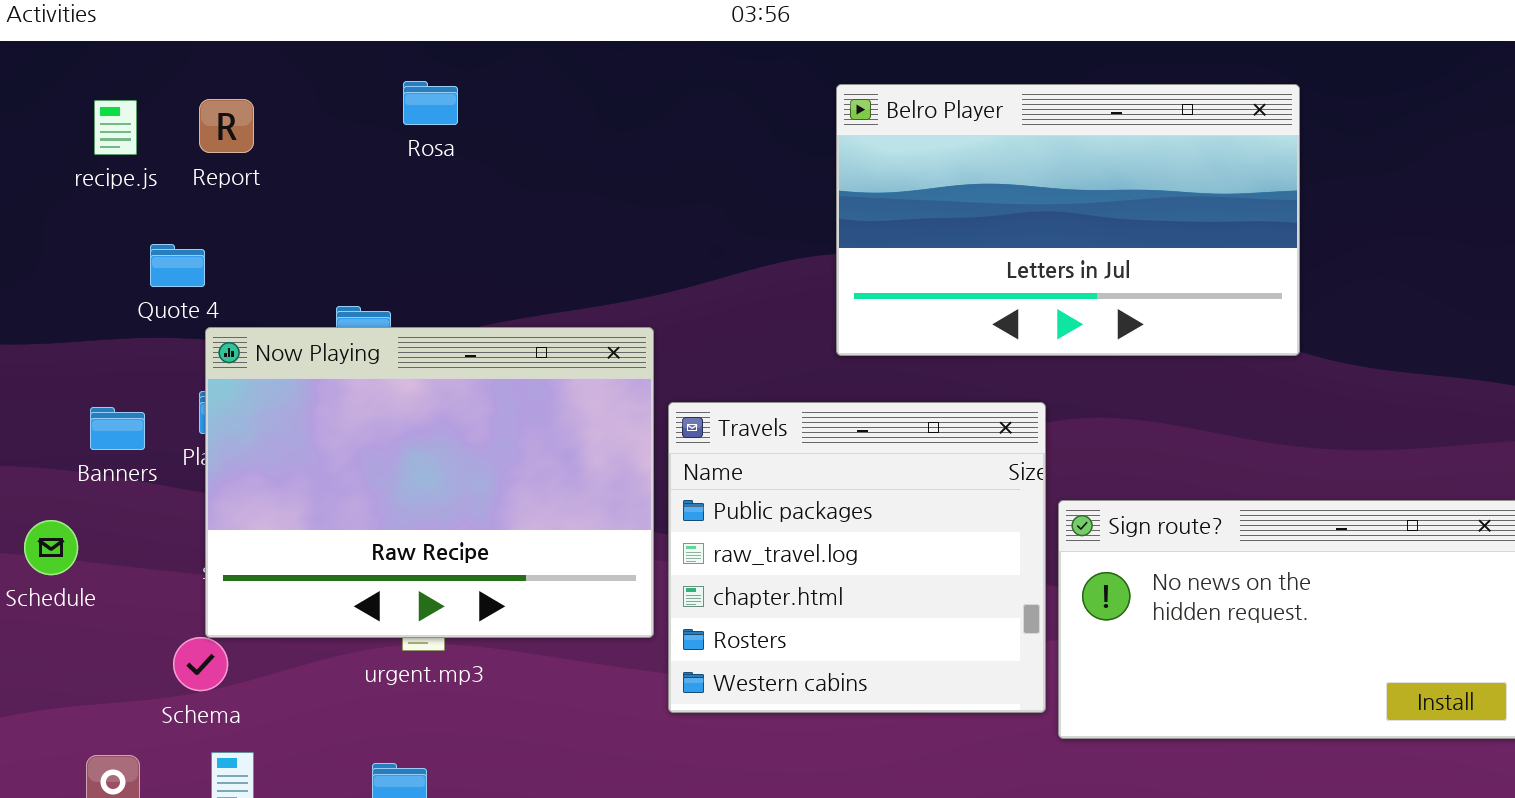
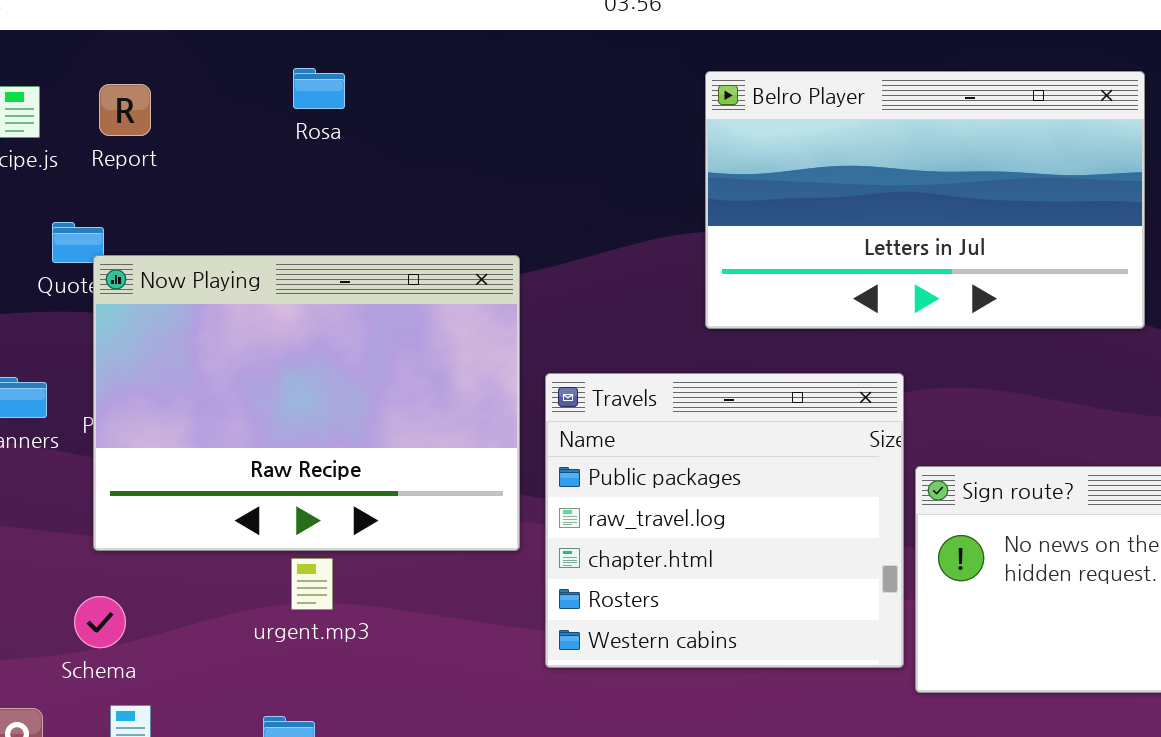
Now Playing: [205,327,654,638] -> [93,255,520,551], moved

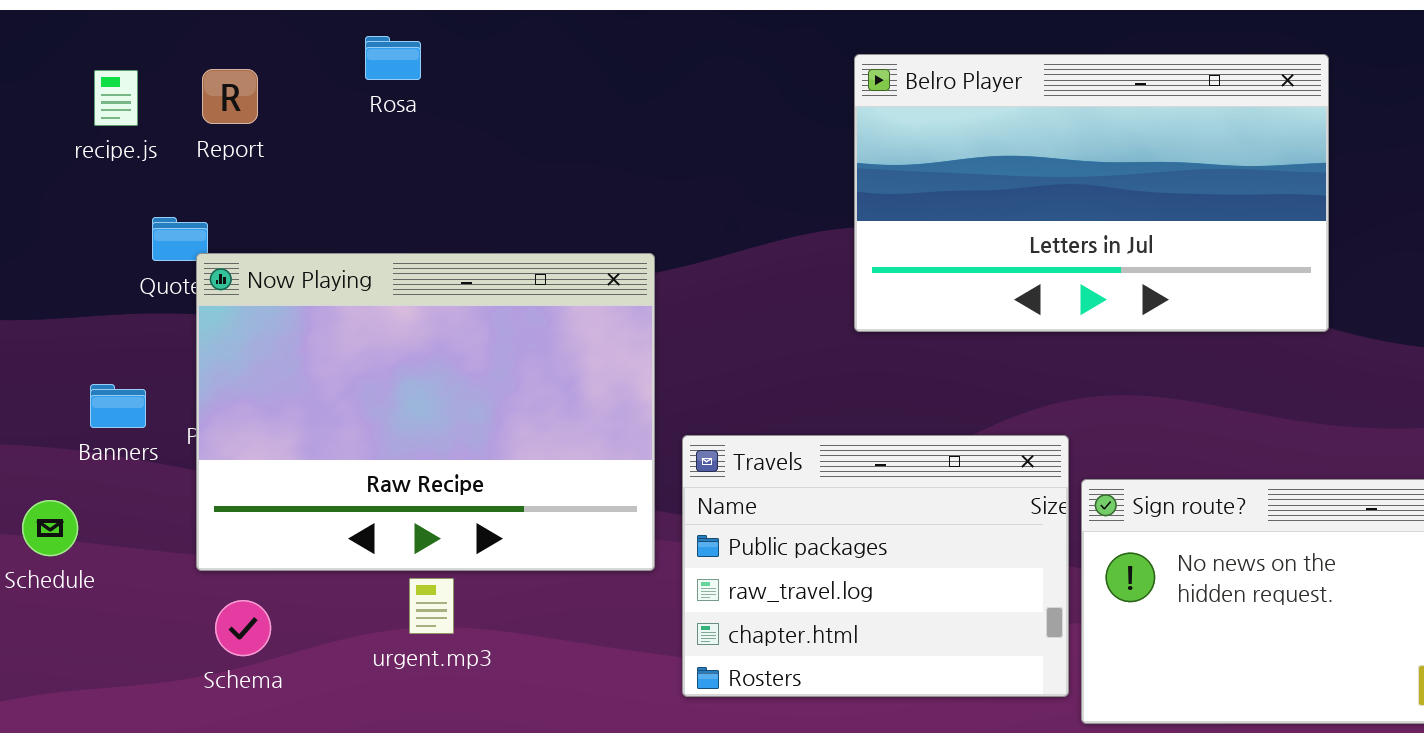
Rosa: [293,68,345,109] -> [365,36,421,80], moved
Travels: [545,373,904,668] -> [682,435,1069,697], resized
Schema: [74,596,126,648] -> [215,600,271,656], moved

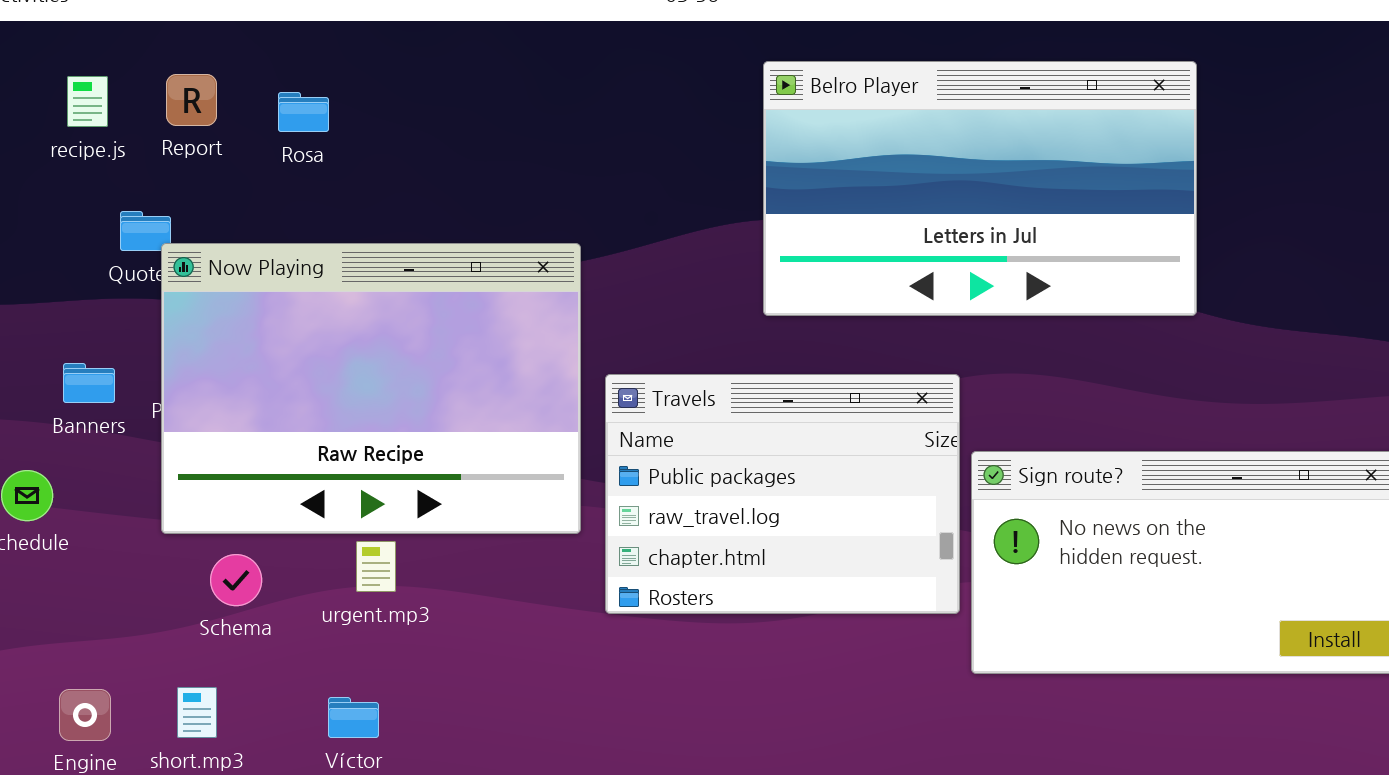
Rosa: [365,36,421,80] -> [278,92,329,132], moved
Travels: [682,435,1069,697] -> [605,374,960,614], moved
Schema: [215,600,271,656] -> [210,554,262,606], moved

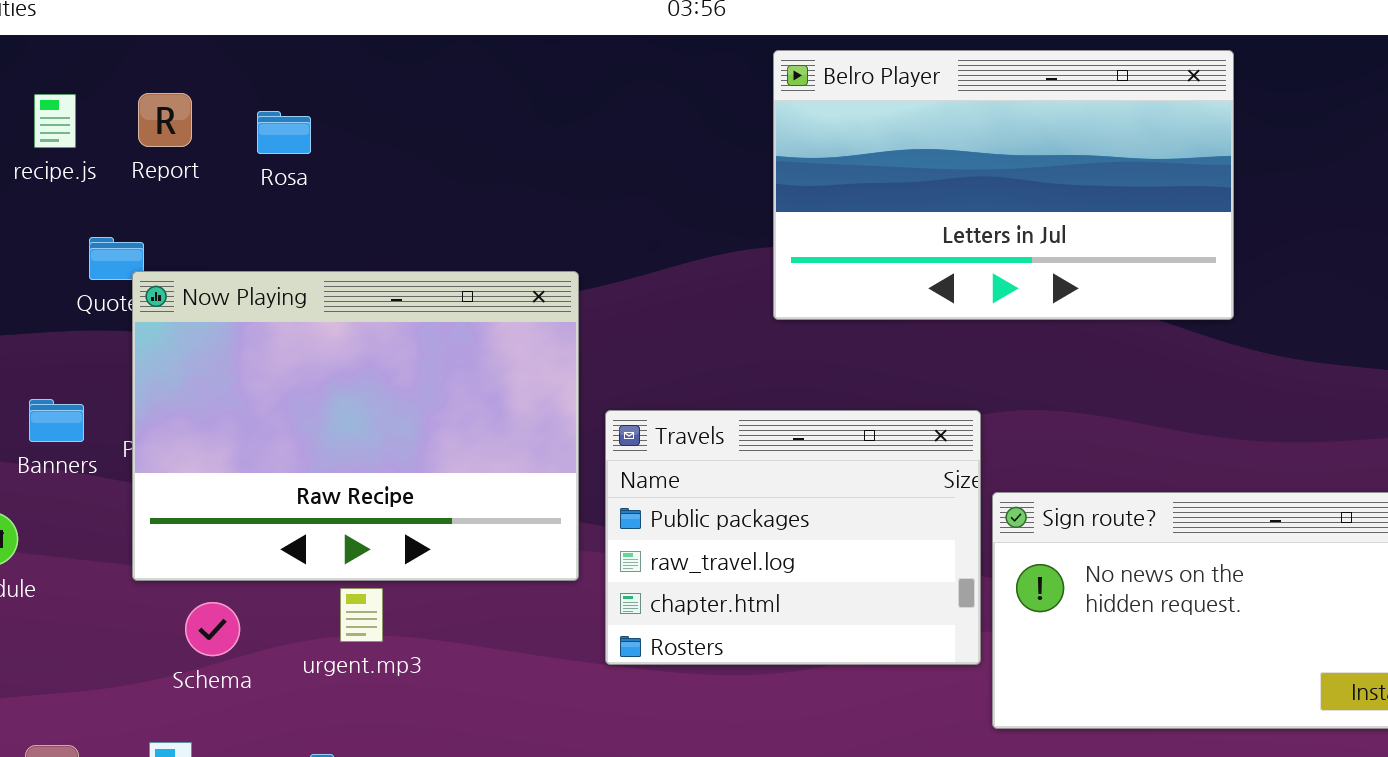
Belro Player: [763,61,1197,316] -> [773,50,1234,320], moved

